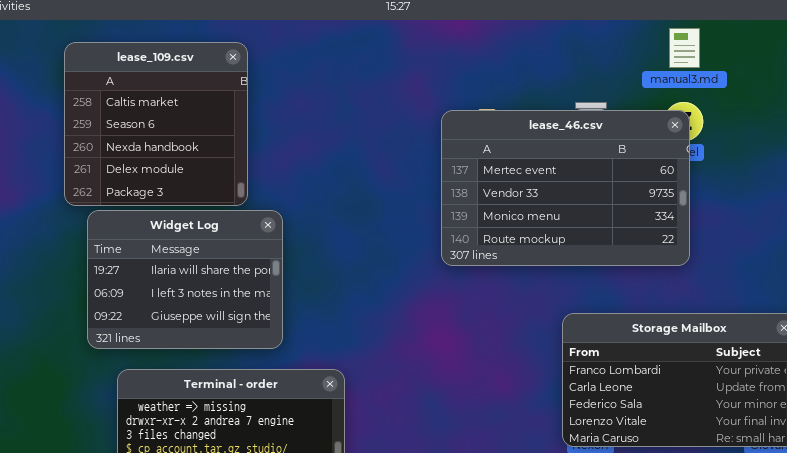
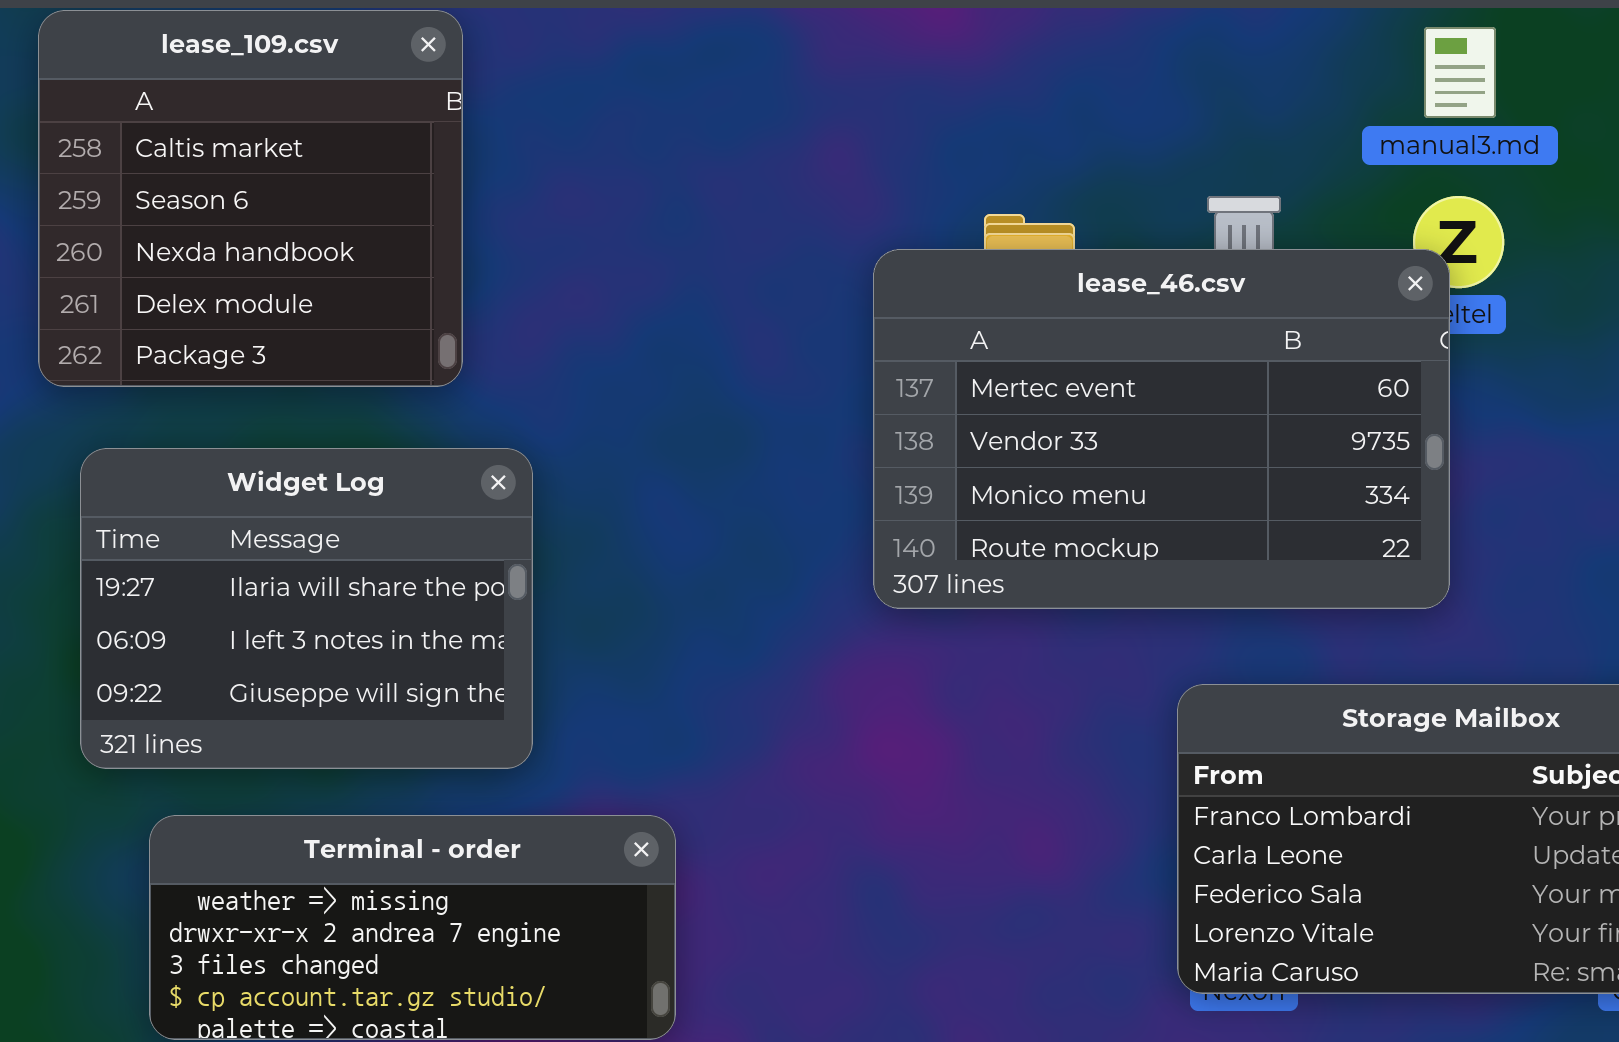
lease_109.csv: [64,42,248,206] -> [38,10,463,387], moved
lease_46.csv: [441,110,690,266] -> [873,249,1450,609], moved

